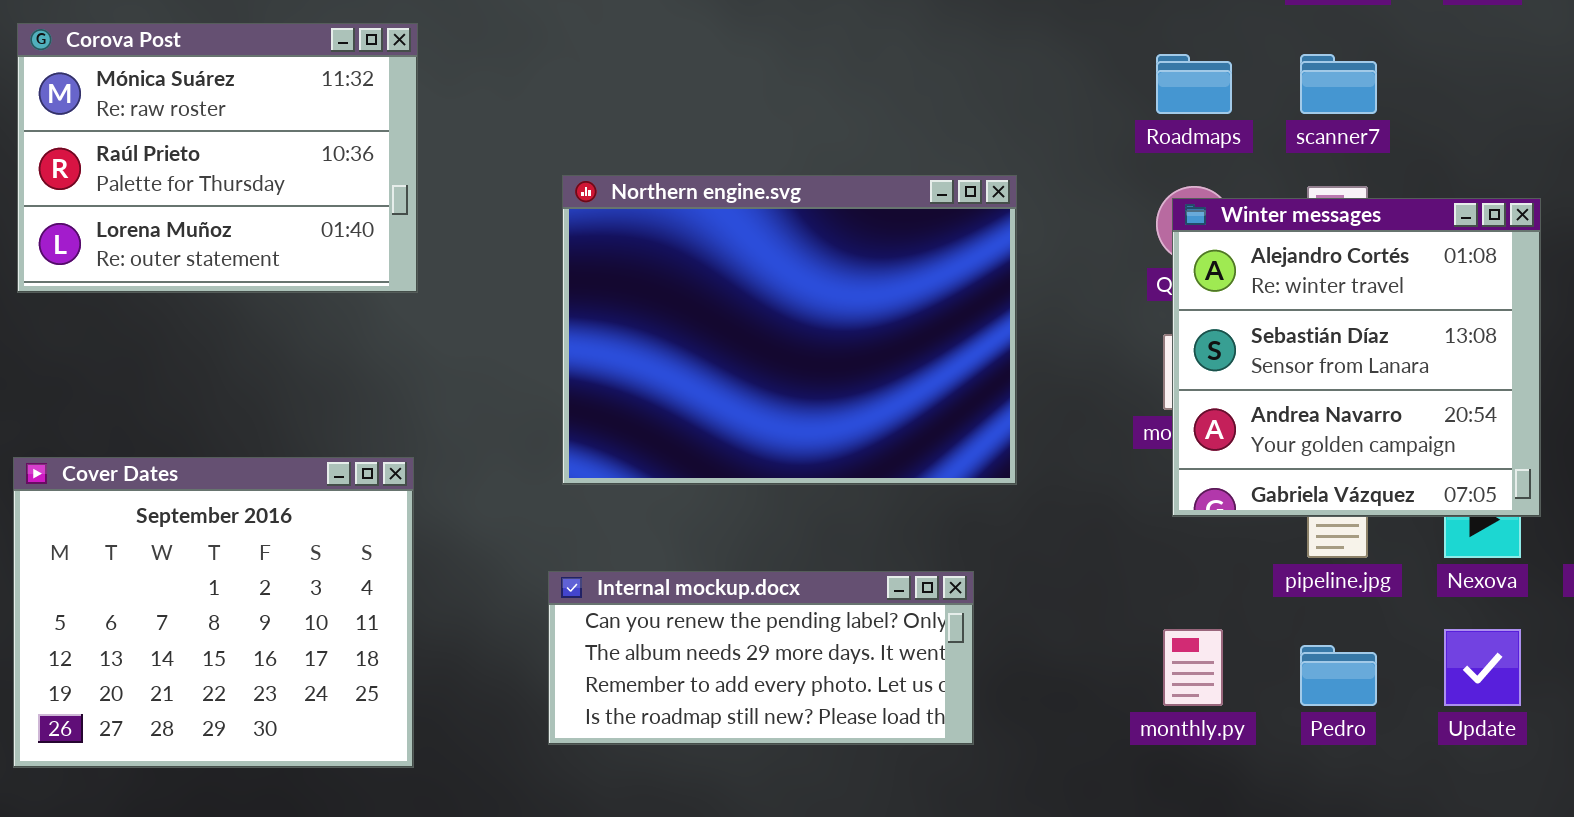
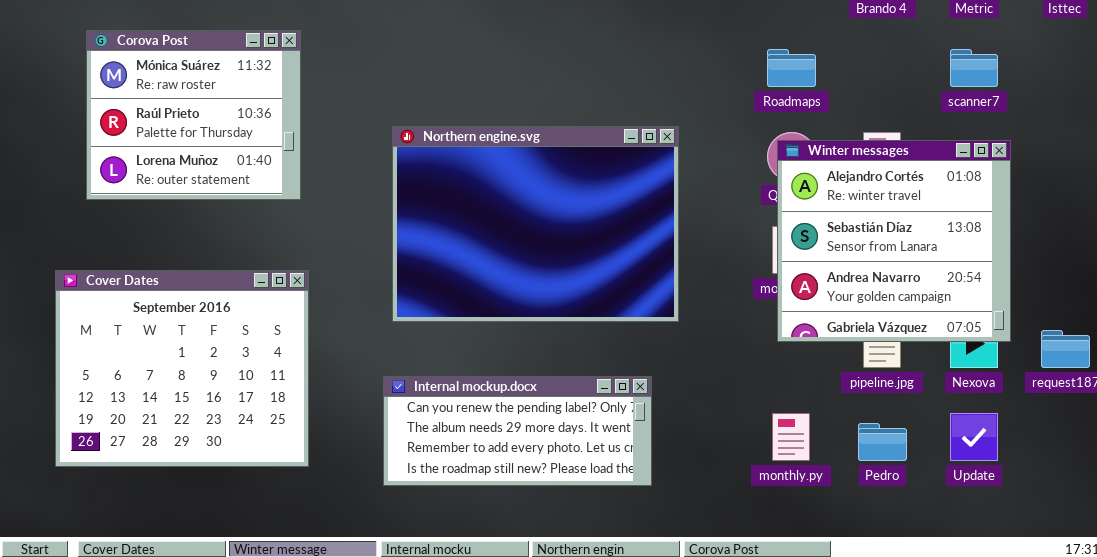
Corova Post: [17,23,418,293] -> [86,30,301,200], resized
scanner7: [1300,54,1377,114] -> [950,49,998,87], moved
Cover Dates: [13,457,414,768] -> [55,270,309,467], moved

